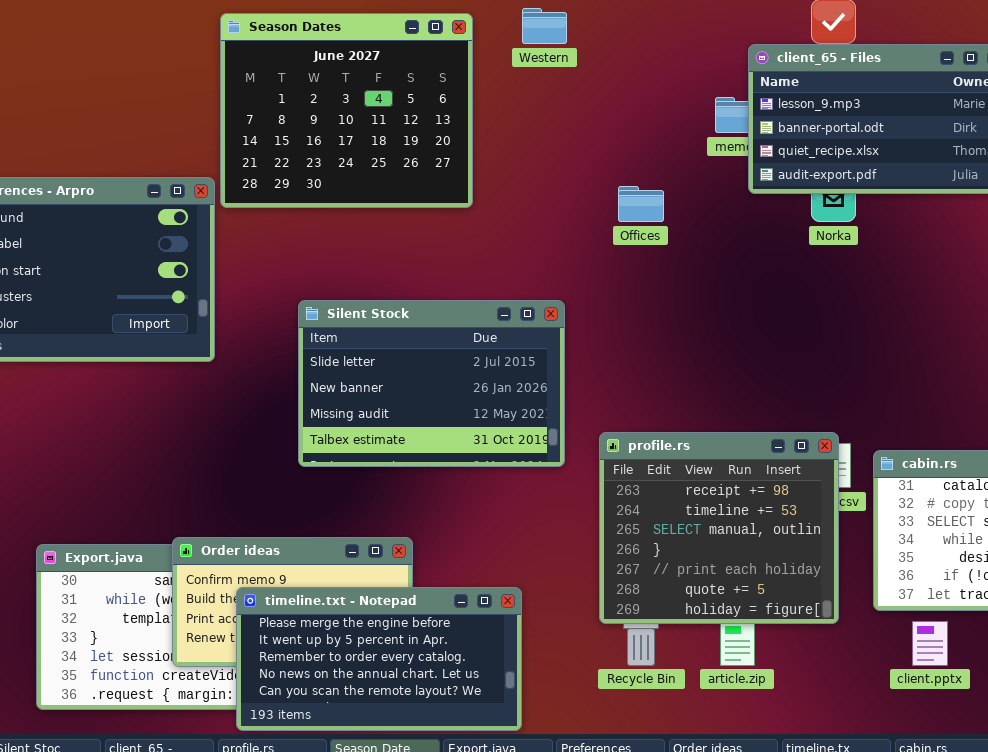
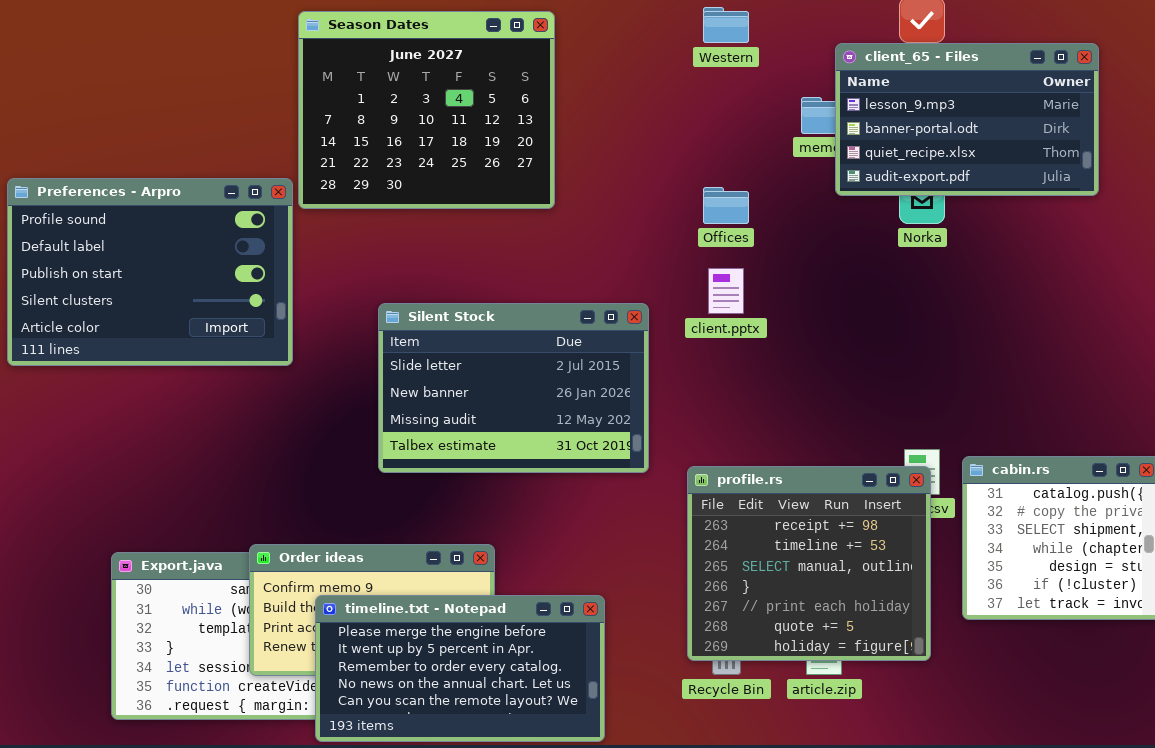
Western: [522,8,567,44] -> [703,7,749,43], moved
profile.rs: [599,432,839,624] -> [687,466,931,661], moved
client.pptx: [912,621,948,666] -> [708,268,744,314], moved

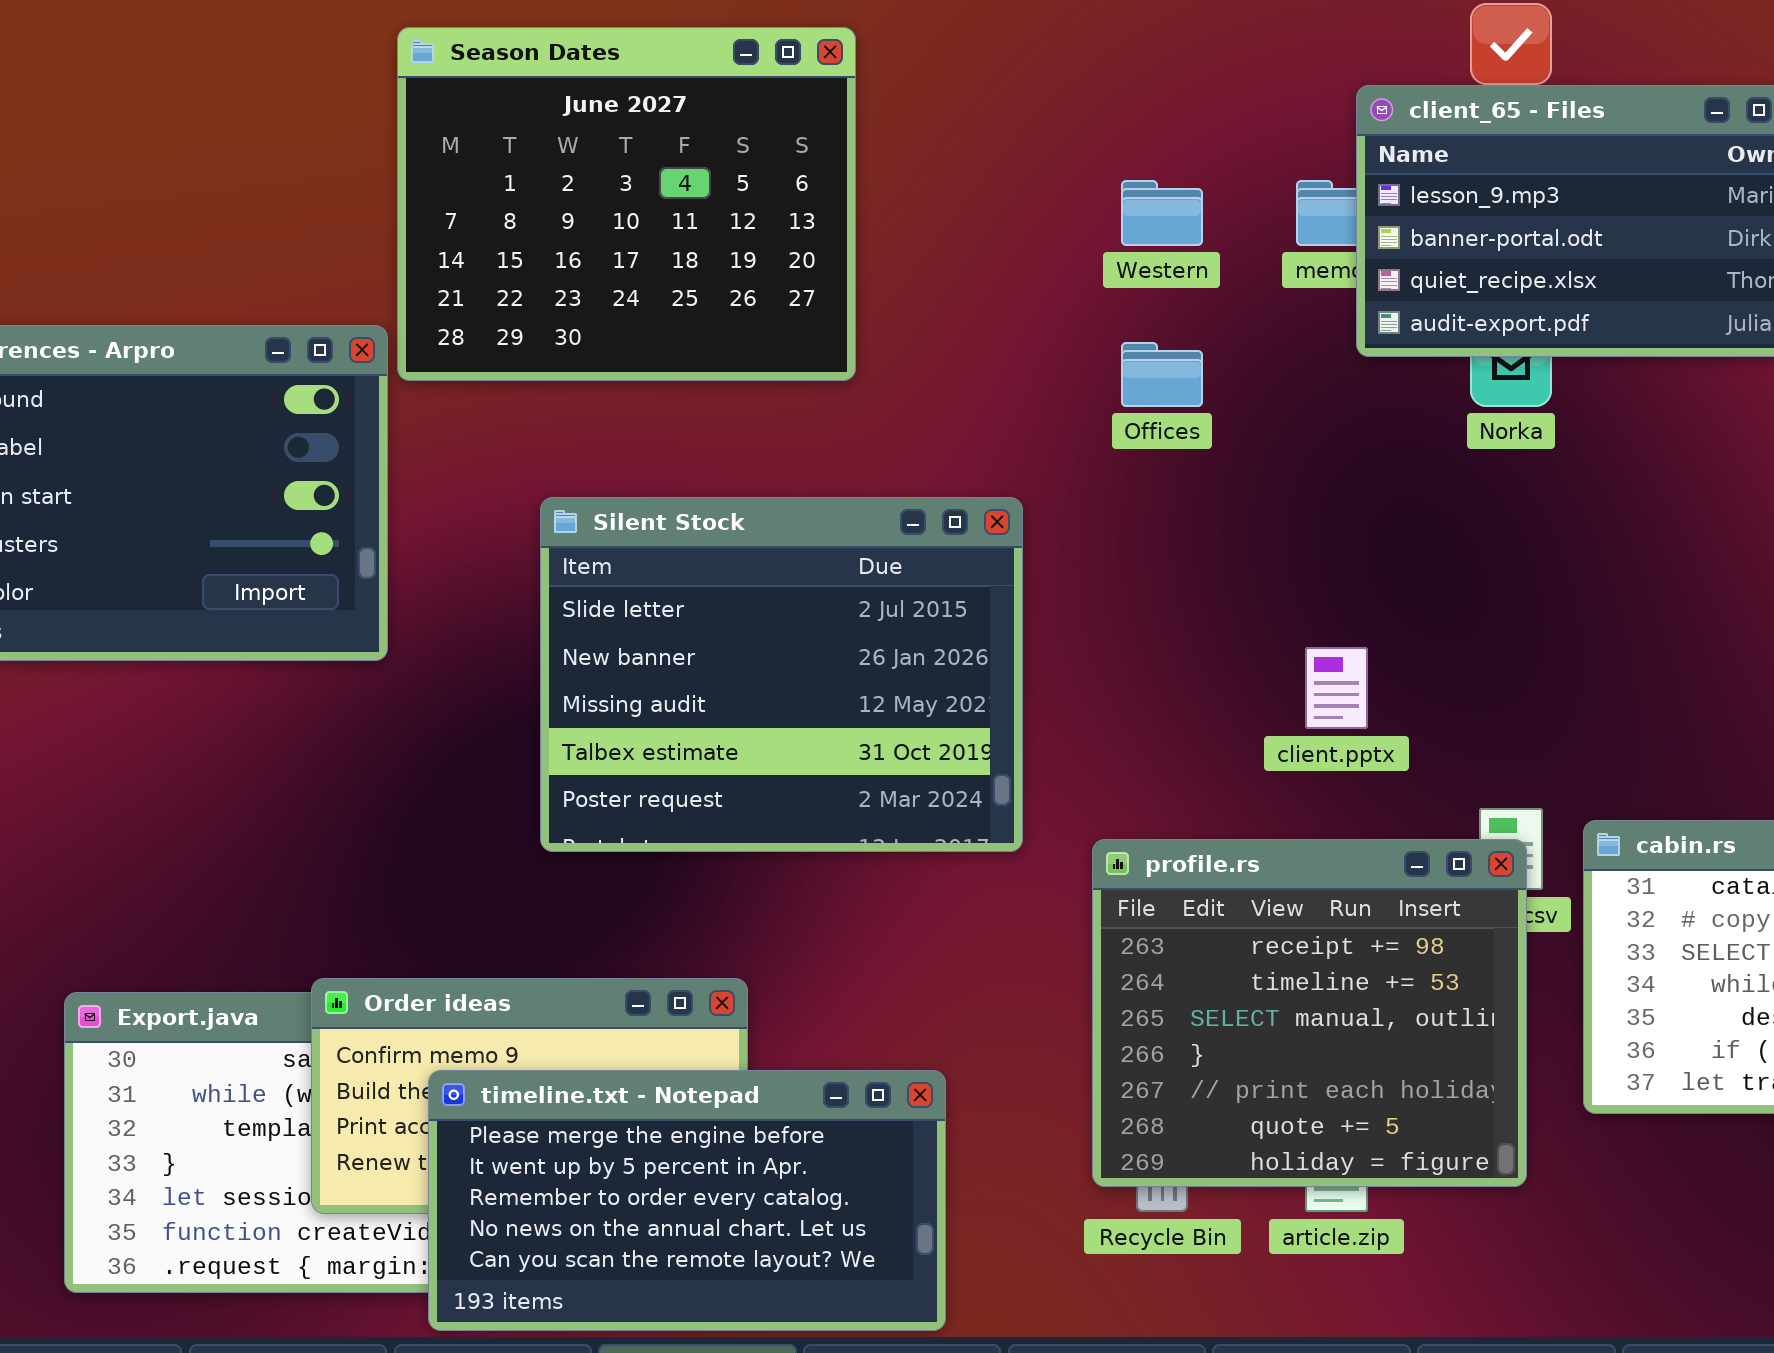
Western: [703,7,749,43] -> [1121,180,1203,246], moved
client.pptx: [708,268,744,314] -> [1305,647,1368,729], moved
Silent Stock: [378,303,649,473] -> [540,497,1023,852], resized

